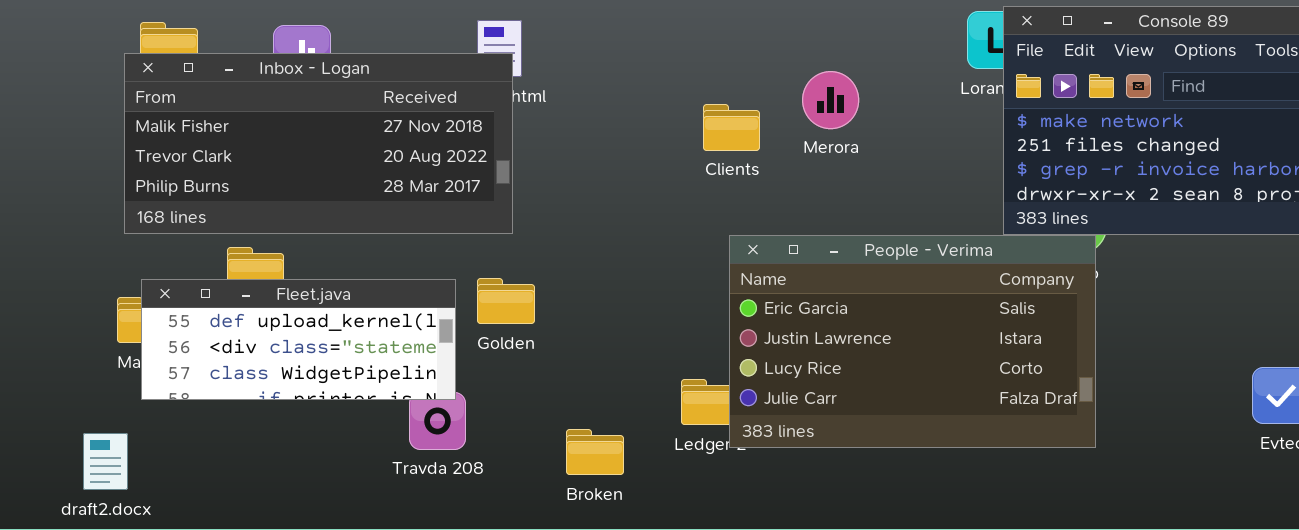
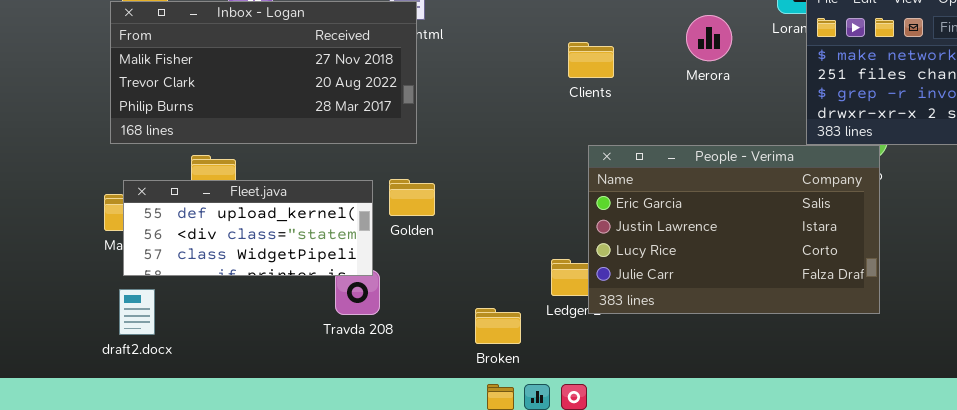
Merora: [802,71,859,129] -> [686,15,732,61], moved
Broken: [566,429,624,475] -> [475,308,521,344], moved
draft2.docx: [83,433,128,490] -> [119,289,155,335], moved

